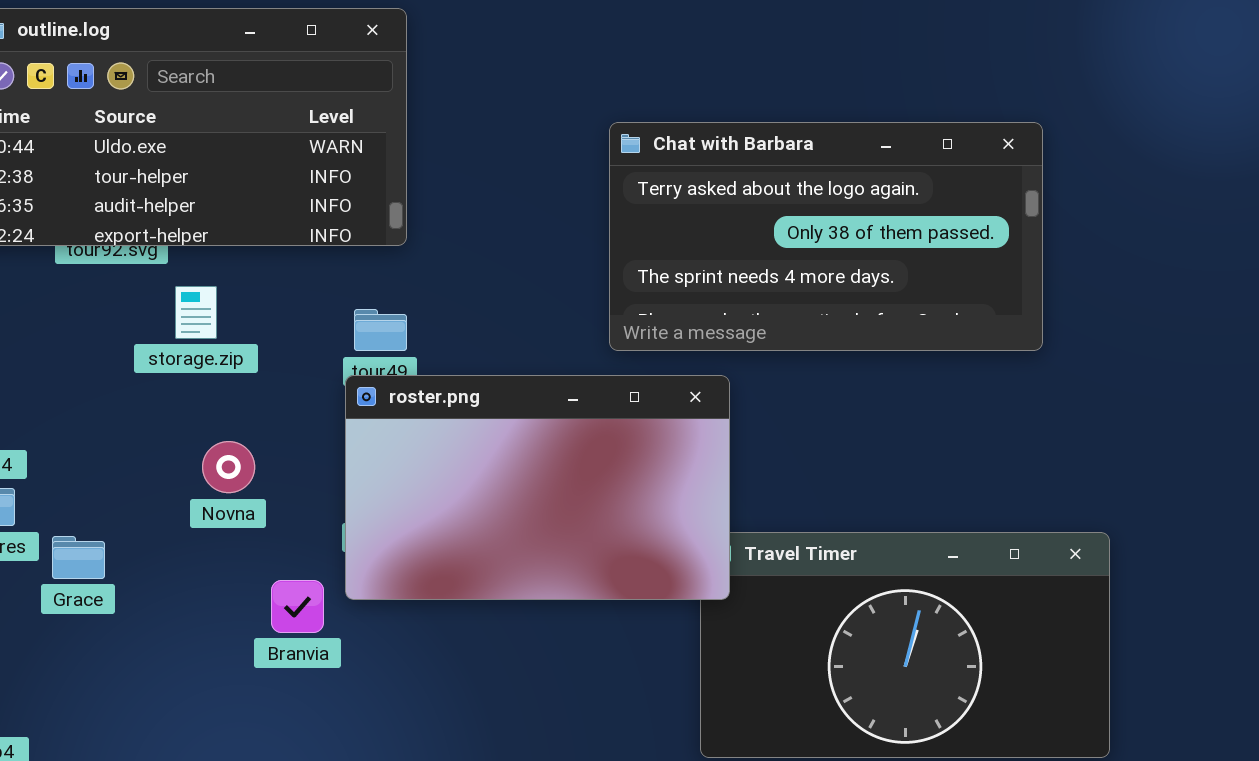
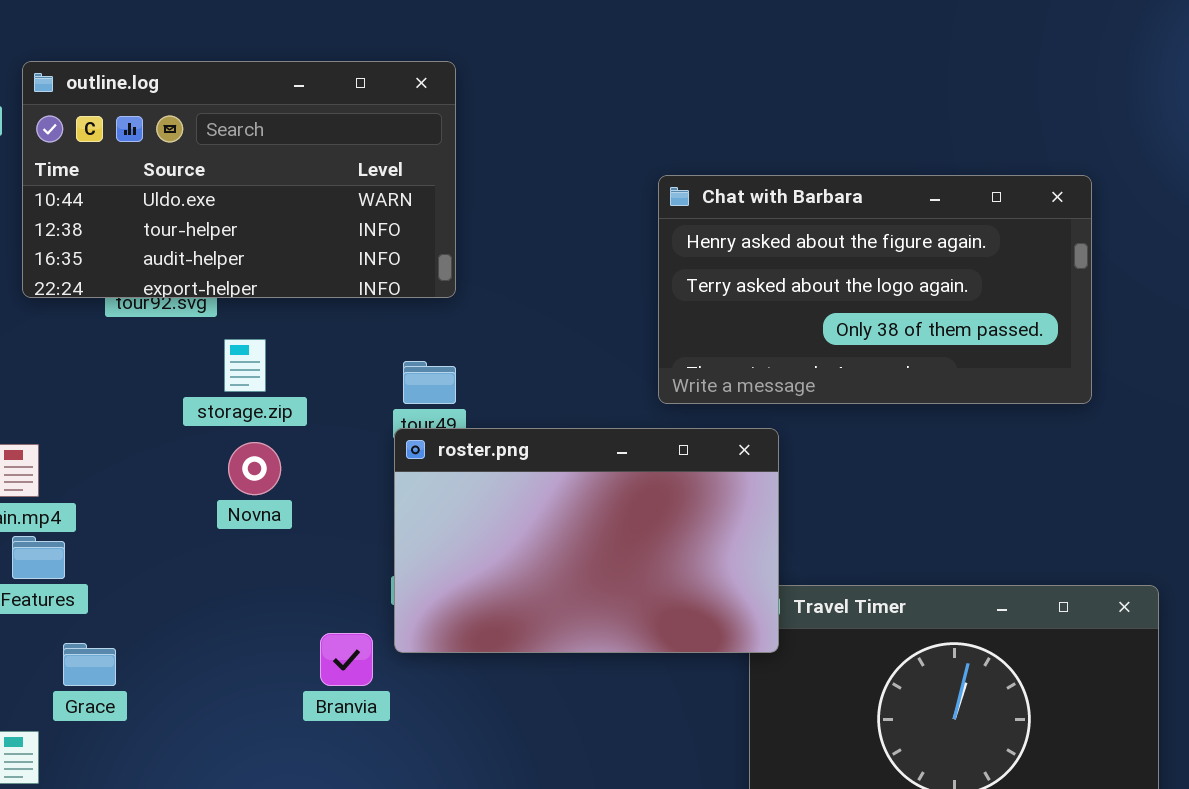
Chat with Barbara: [609,122,1043,351] -> [658,175,1092,404], scrolled up 1 row
Novna: [202,441,255,493] -> [228,442,281,495], moved
Grace: [52,536,105,579] -> [63,643,116,686], moved

